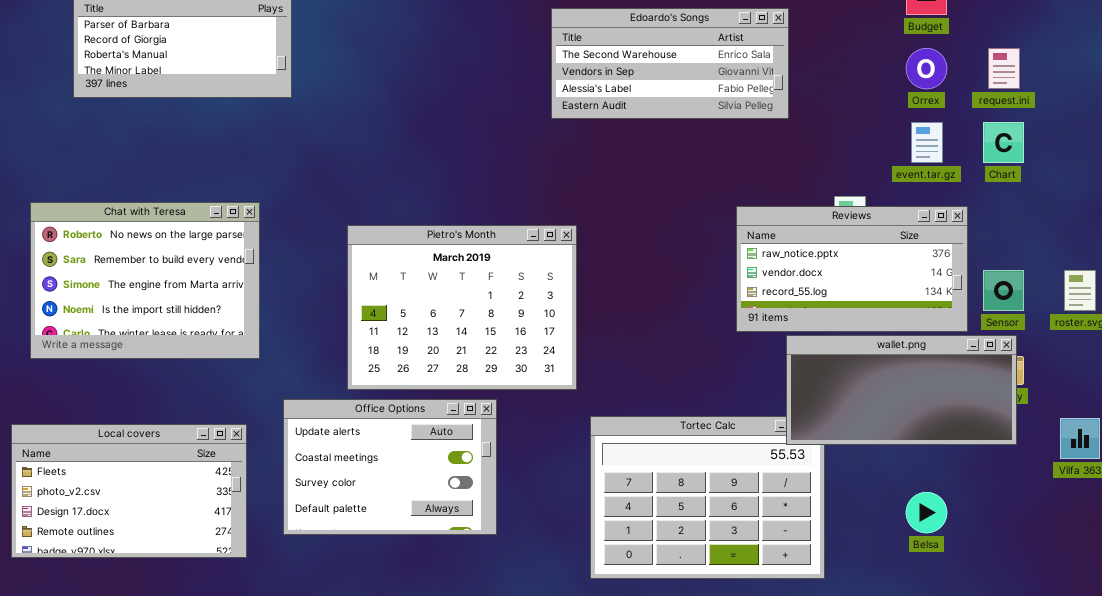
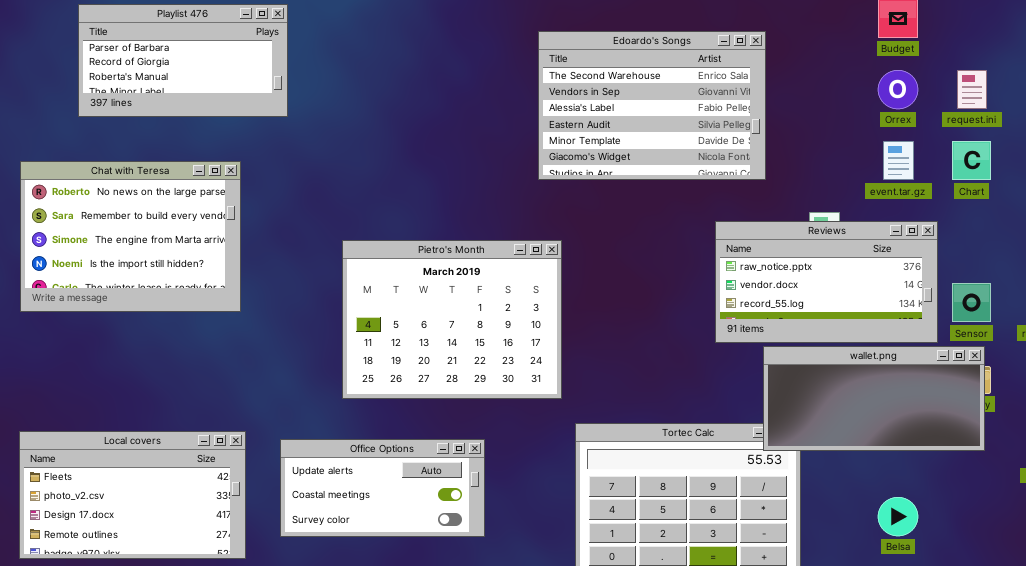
Edoardo's Songs: [551,8,789,119] -> [538,31,766,180], resized
Chat with Teresa: [30,202,260,359] -> [20,161,241,312], moved
Office Options: [283,399,497,535] -> [280,439,485,537], resized

